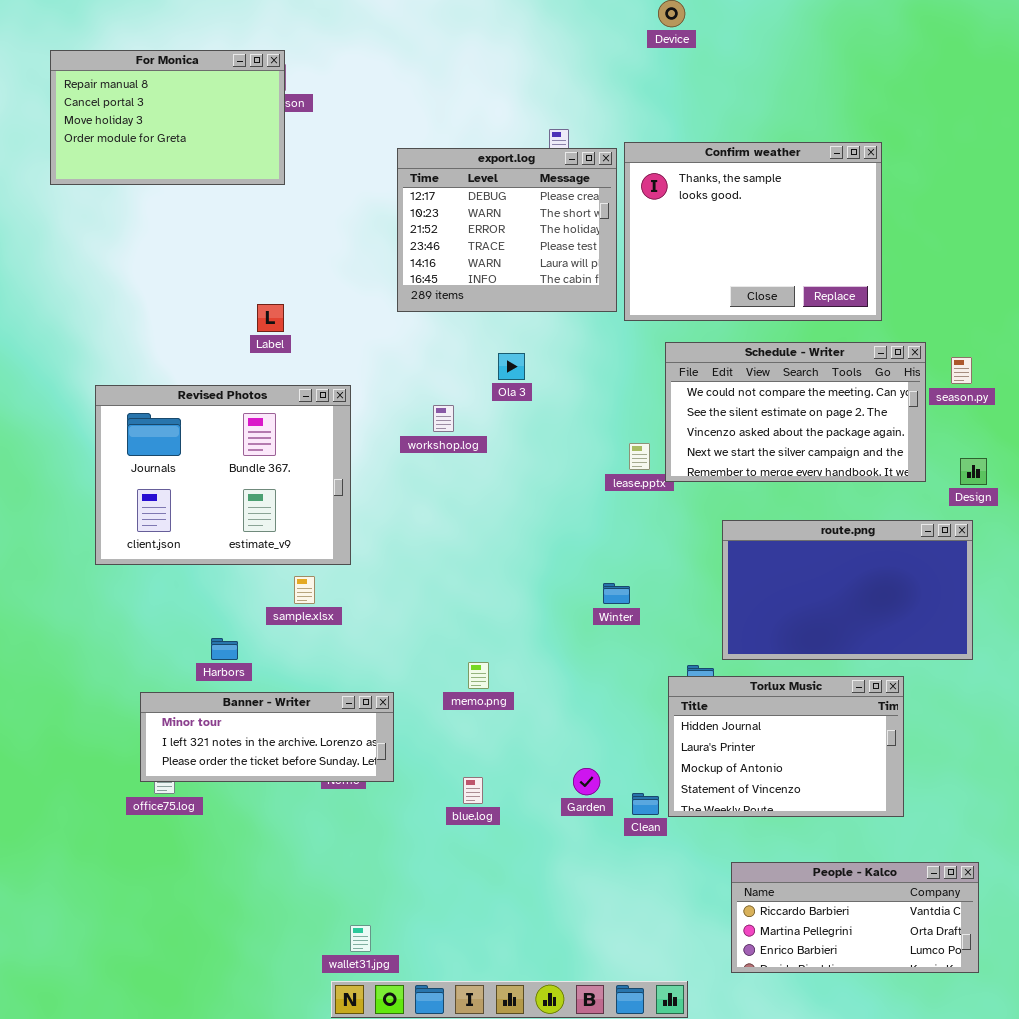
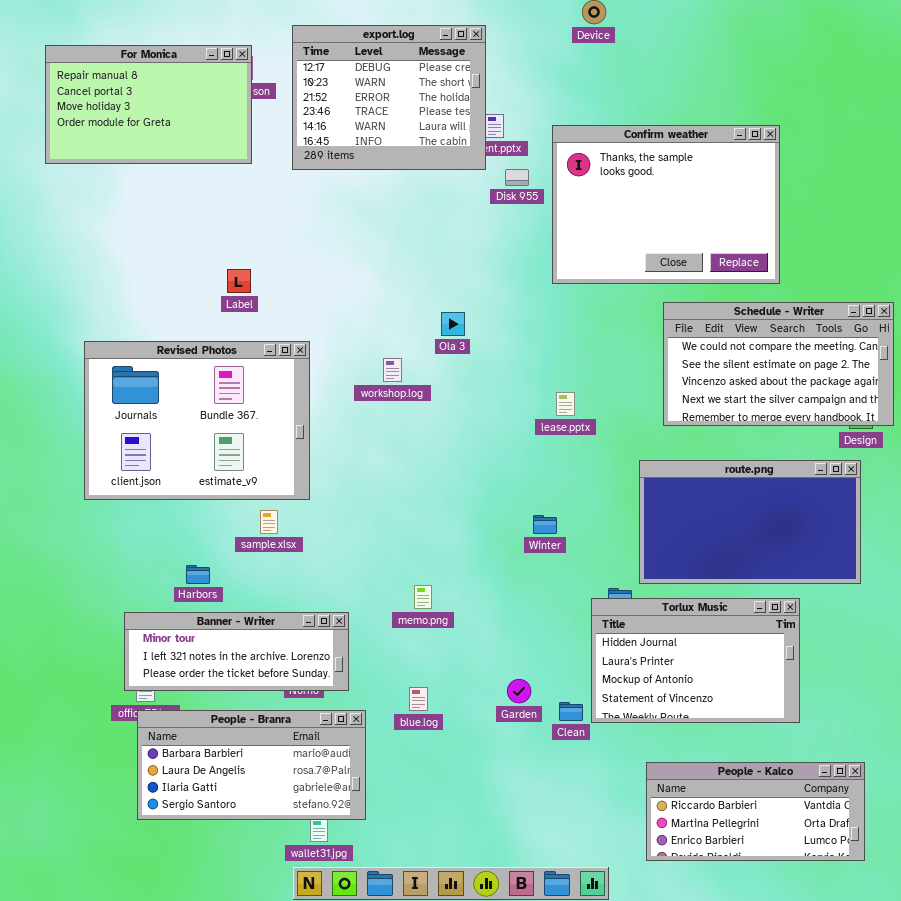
export.log: [397,148,617,312] -> [292,25,486,170], moved
Schedule - Writer: [665,342,926,482] -> [663,302,894,426], moved
People - Branra: none -> [137,710,366,820], opened

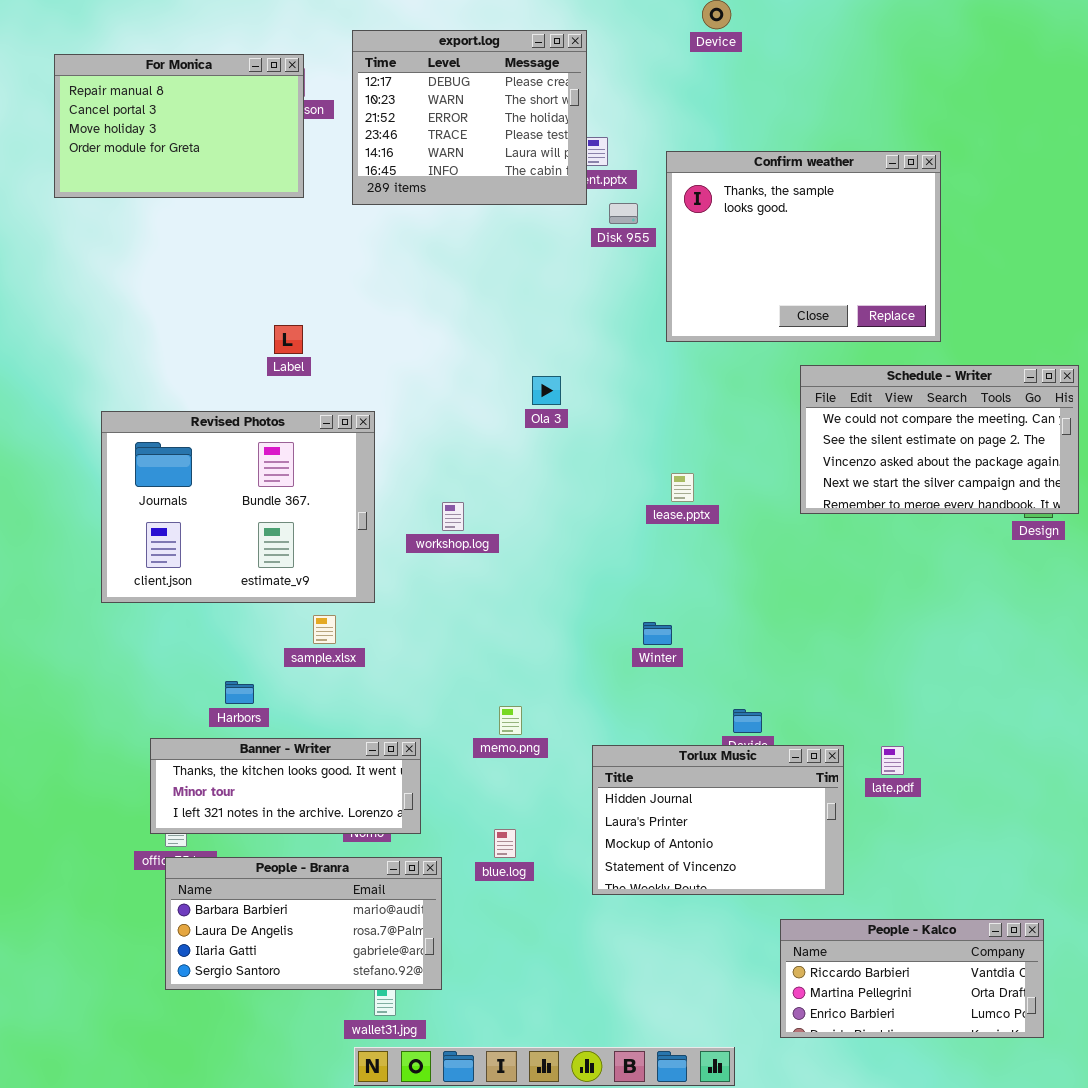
workshop.log: [383,358,402,382] -> [442,502,464,531], moved
route.png: [639,460,861,584] -> none, closed
Torlux Music: [591,598,800,723] -> [592,745,844,895], moved
Banner - Writer: [124,612,349,691] -> [150,738,421,834], scrolled up 1 row

